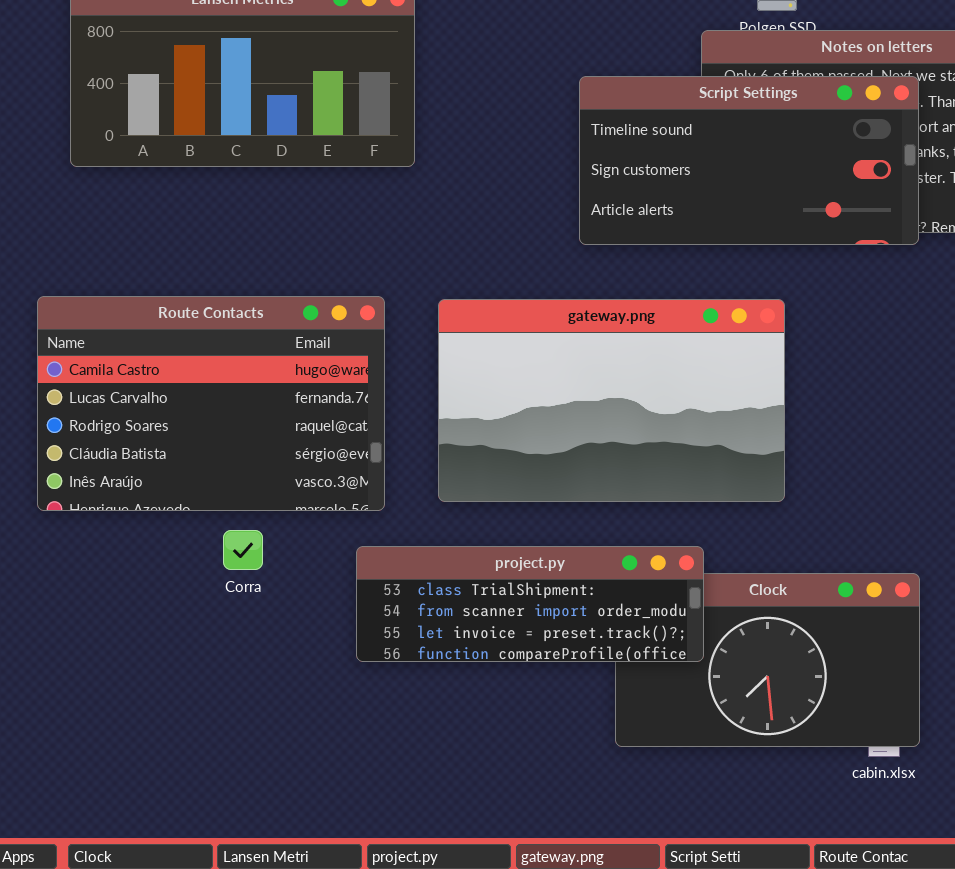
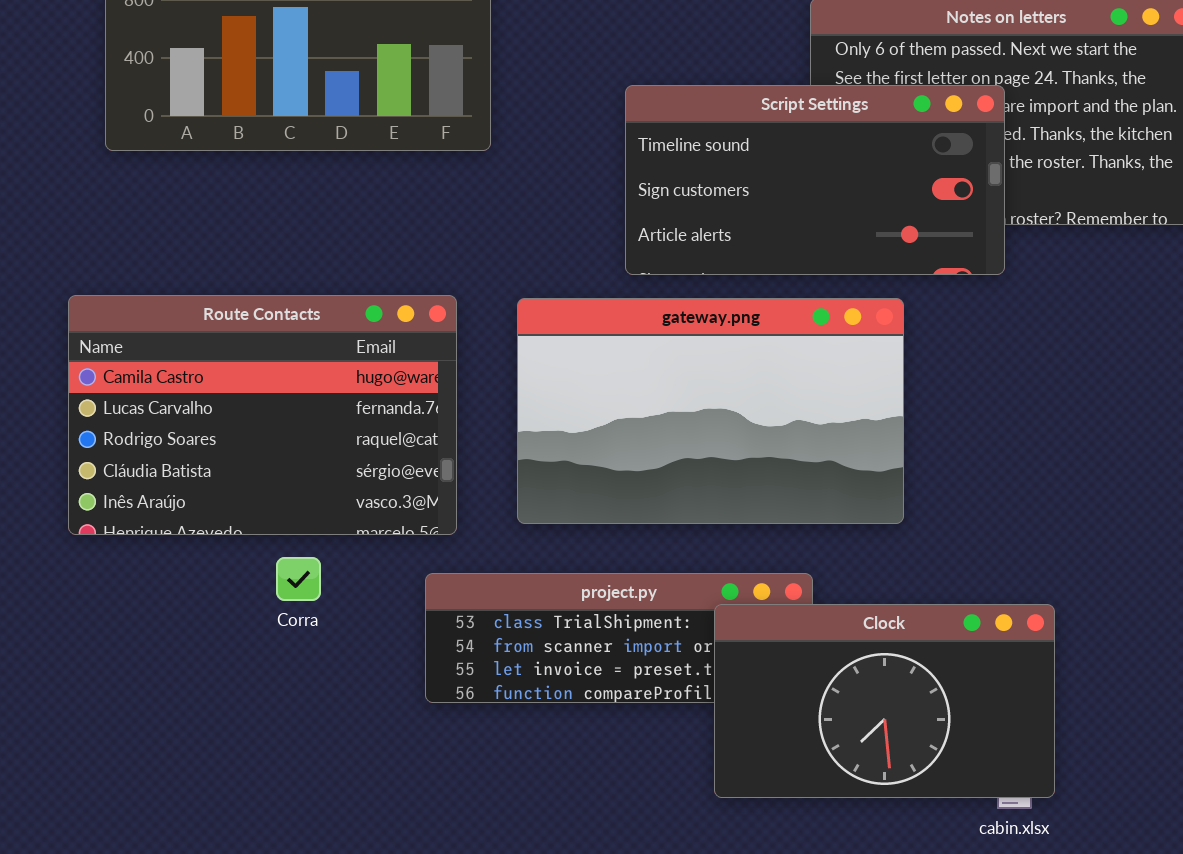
Script Settings: [579,76,919,245] -> [625,85,1005,275], moved
Clock: [615,573,920,747] -> [714,604,1055,798], raised

